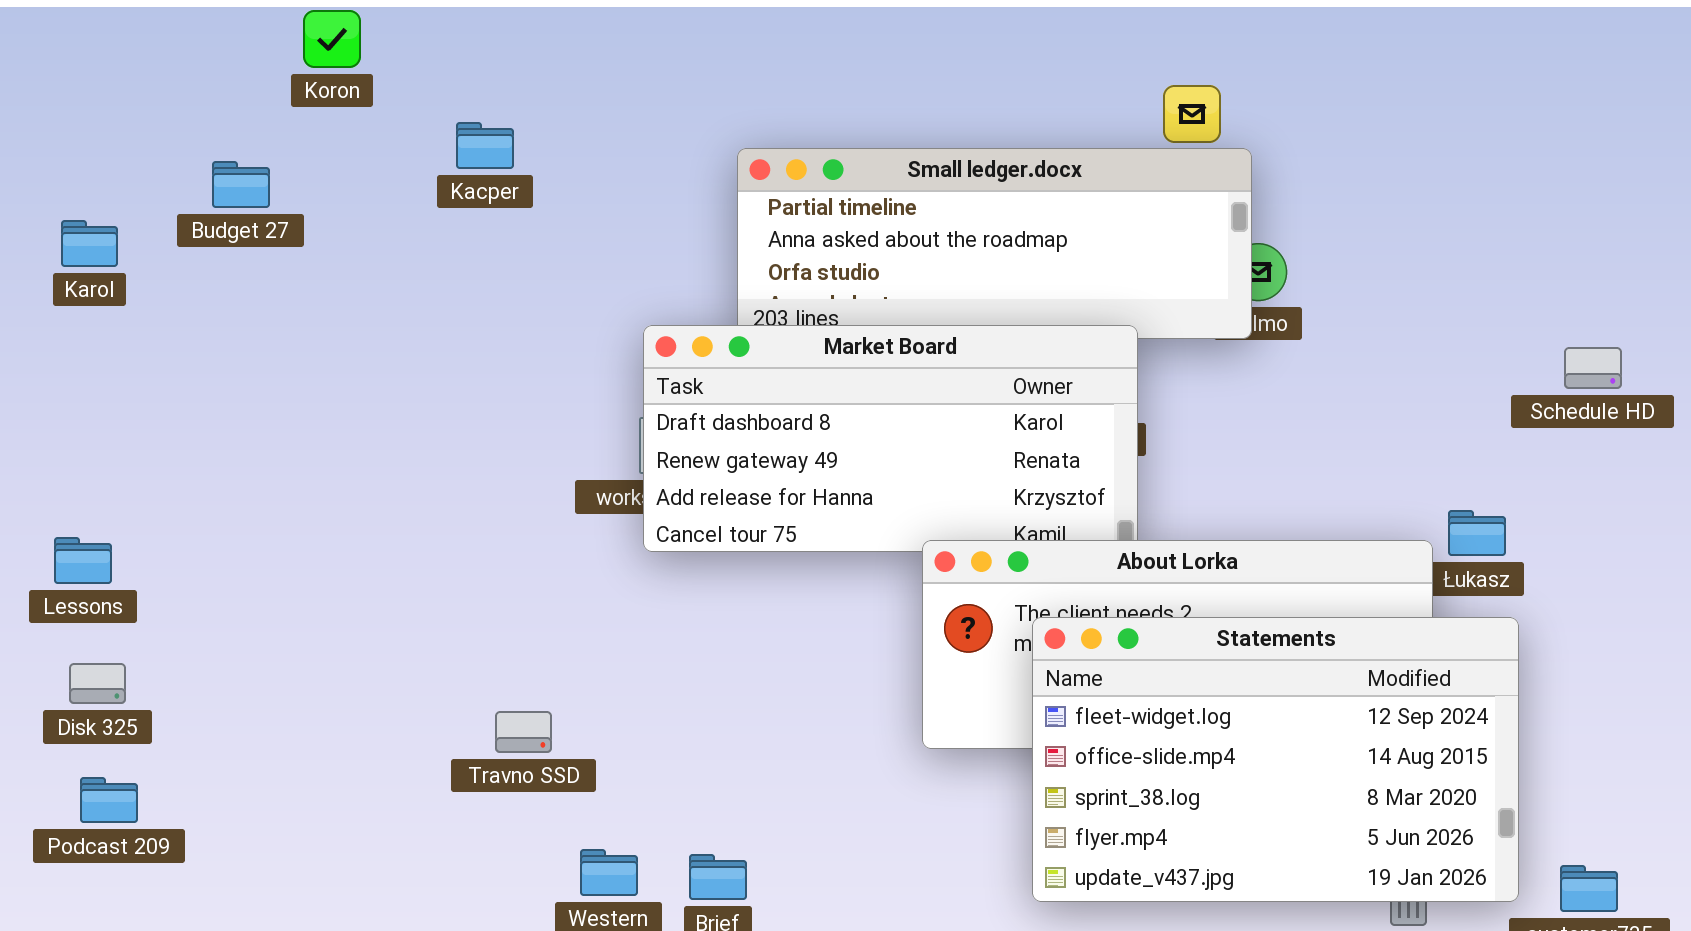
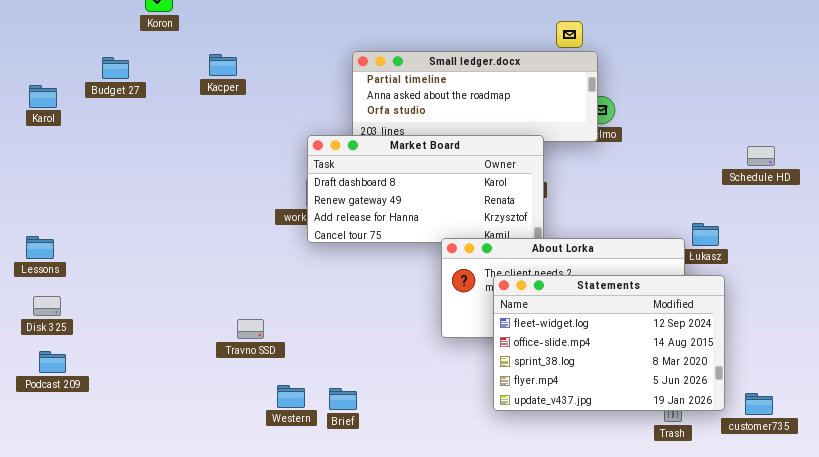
Kacper: [456,122,514,169] -> [209,54,237,76], moved

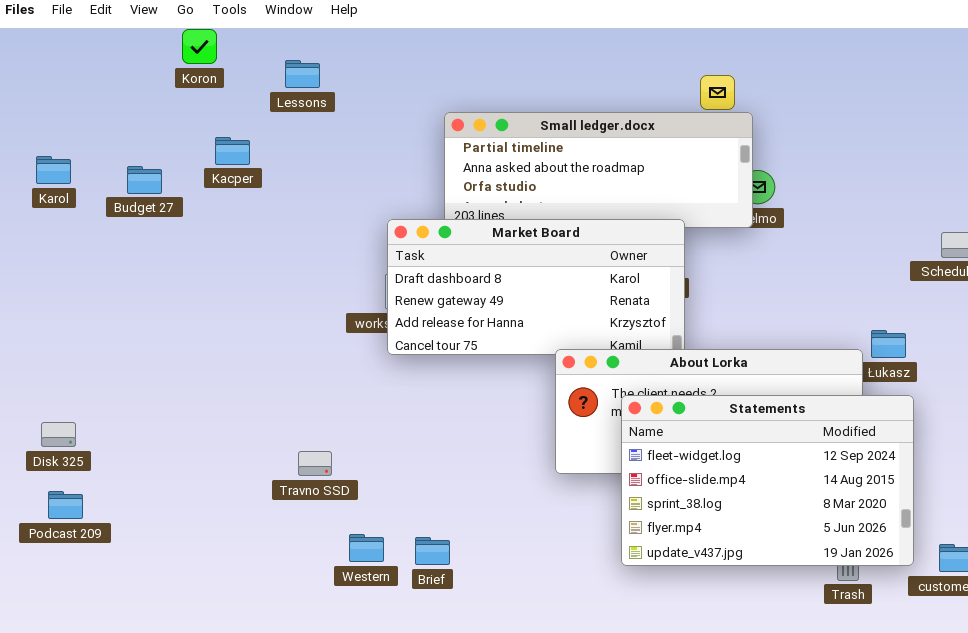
Kacper: [209,54,237,76] -> [215,137,250,165], moved
Budget 27: [102,57,129,79] -> [127,166,162,194], moved
Lessons: [26,236,54,259] -> [285,60,320,88], moved

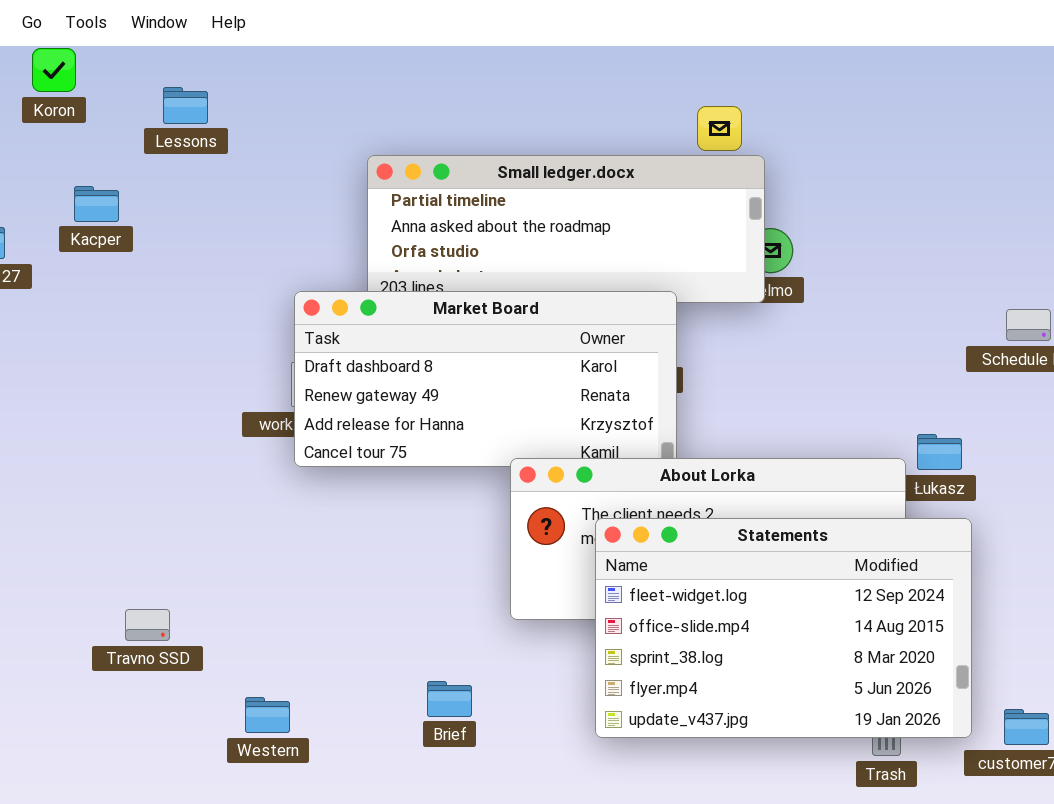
Travno SSD: [298,451,332,476] -> [125,609,170,641], moved
Brief: [415,537,450,565] -> [427,681,472,717], moved

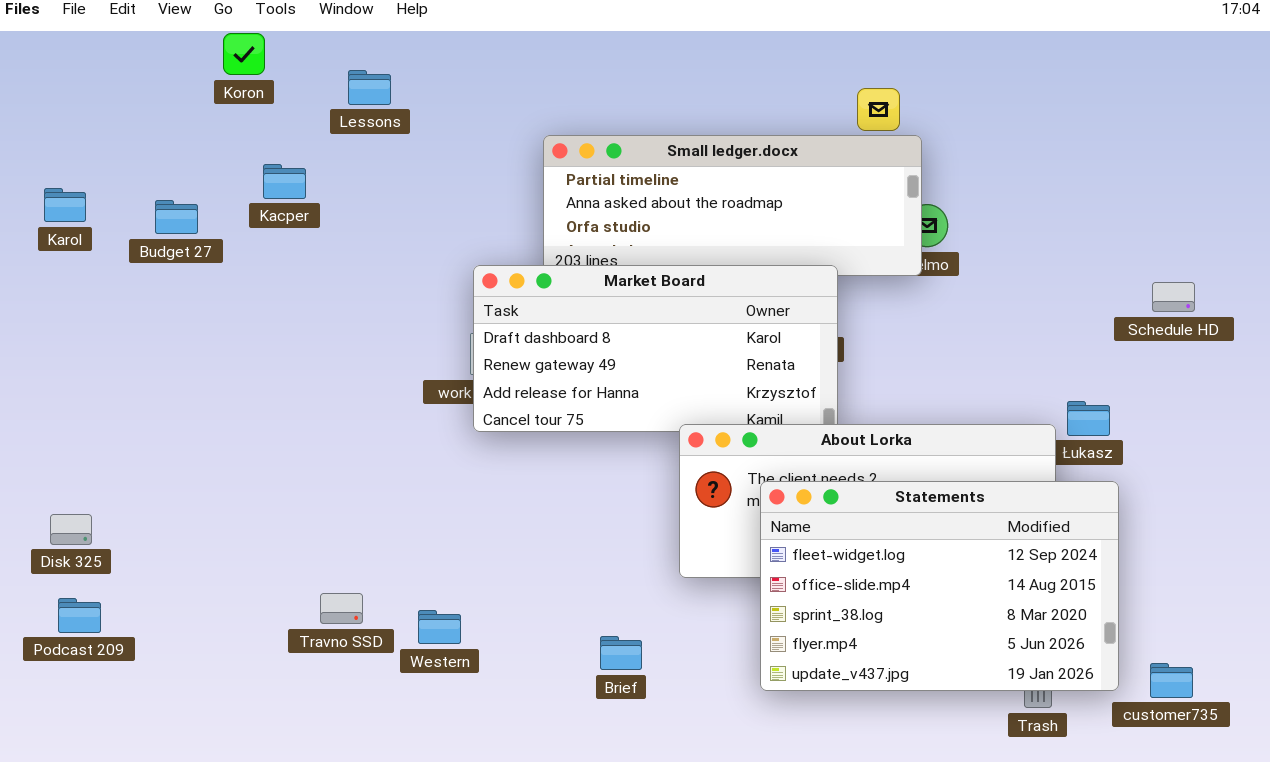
Travno SSD: [125,609,170,641] -> [320,593,363,624], moved
Western: [245,697,290,733] -> [418,610,461,644], moved

